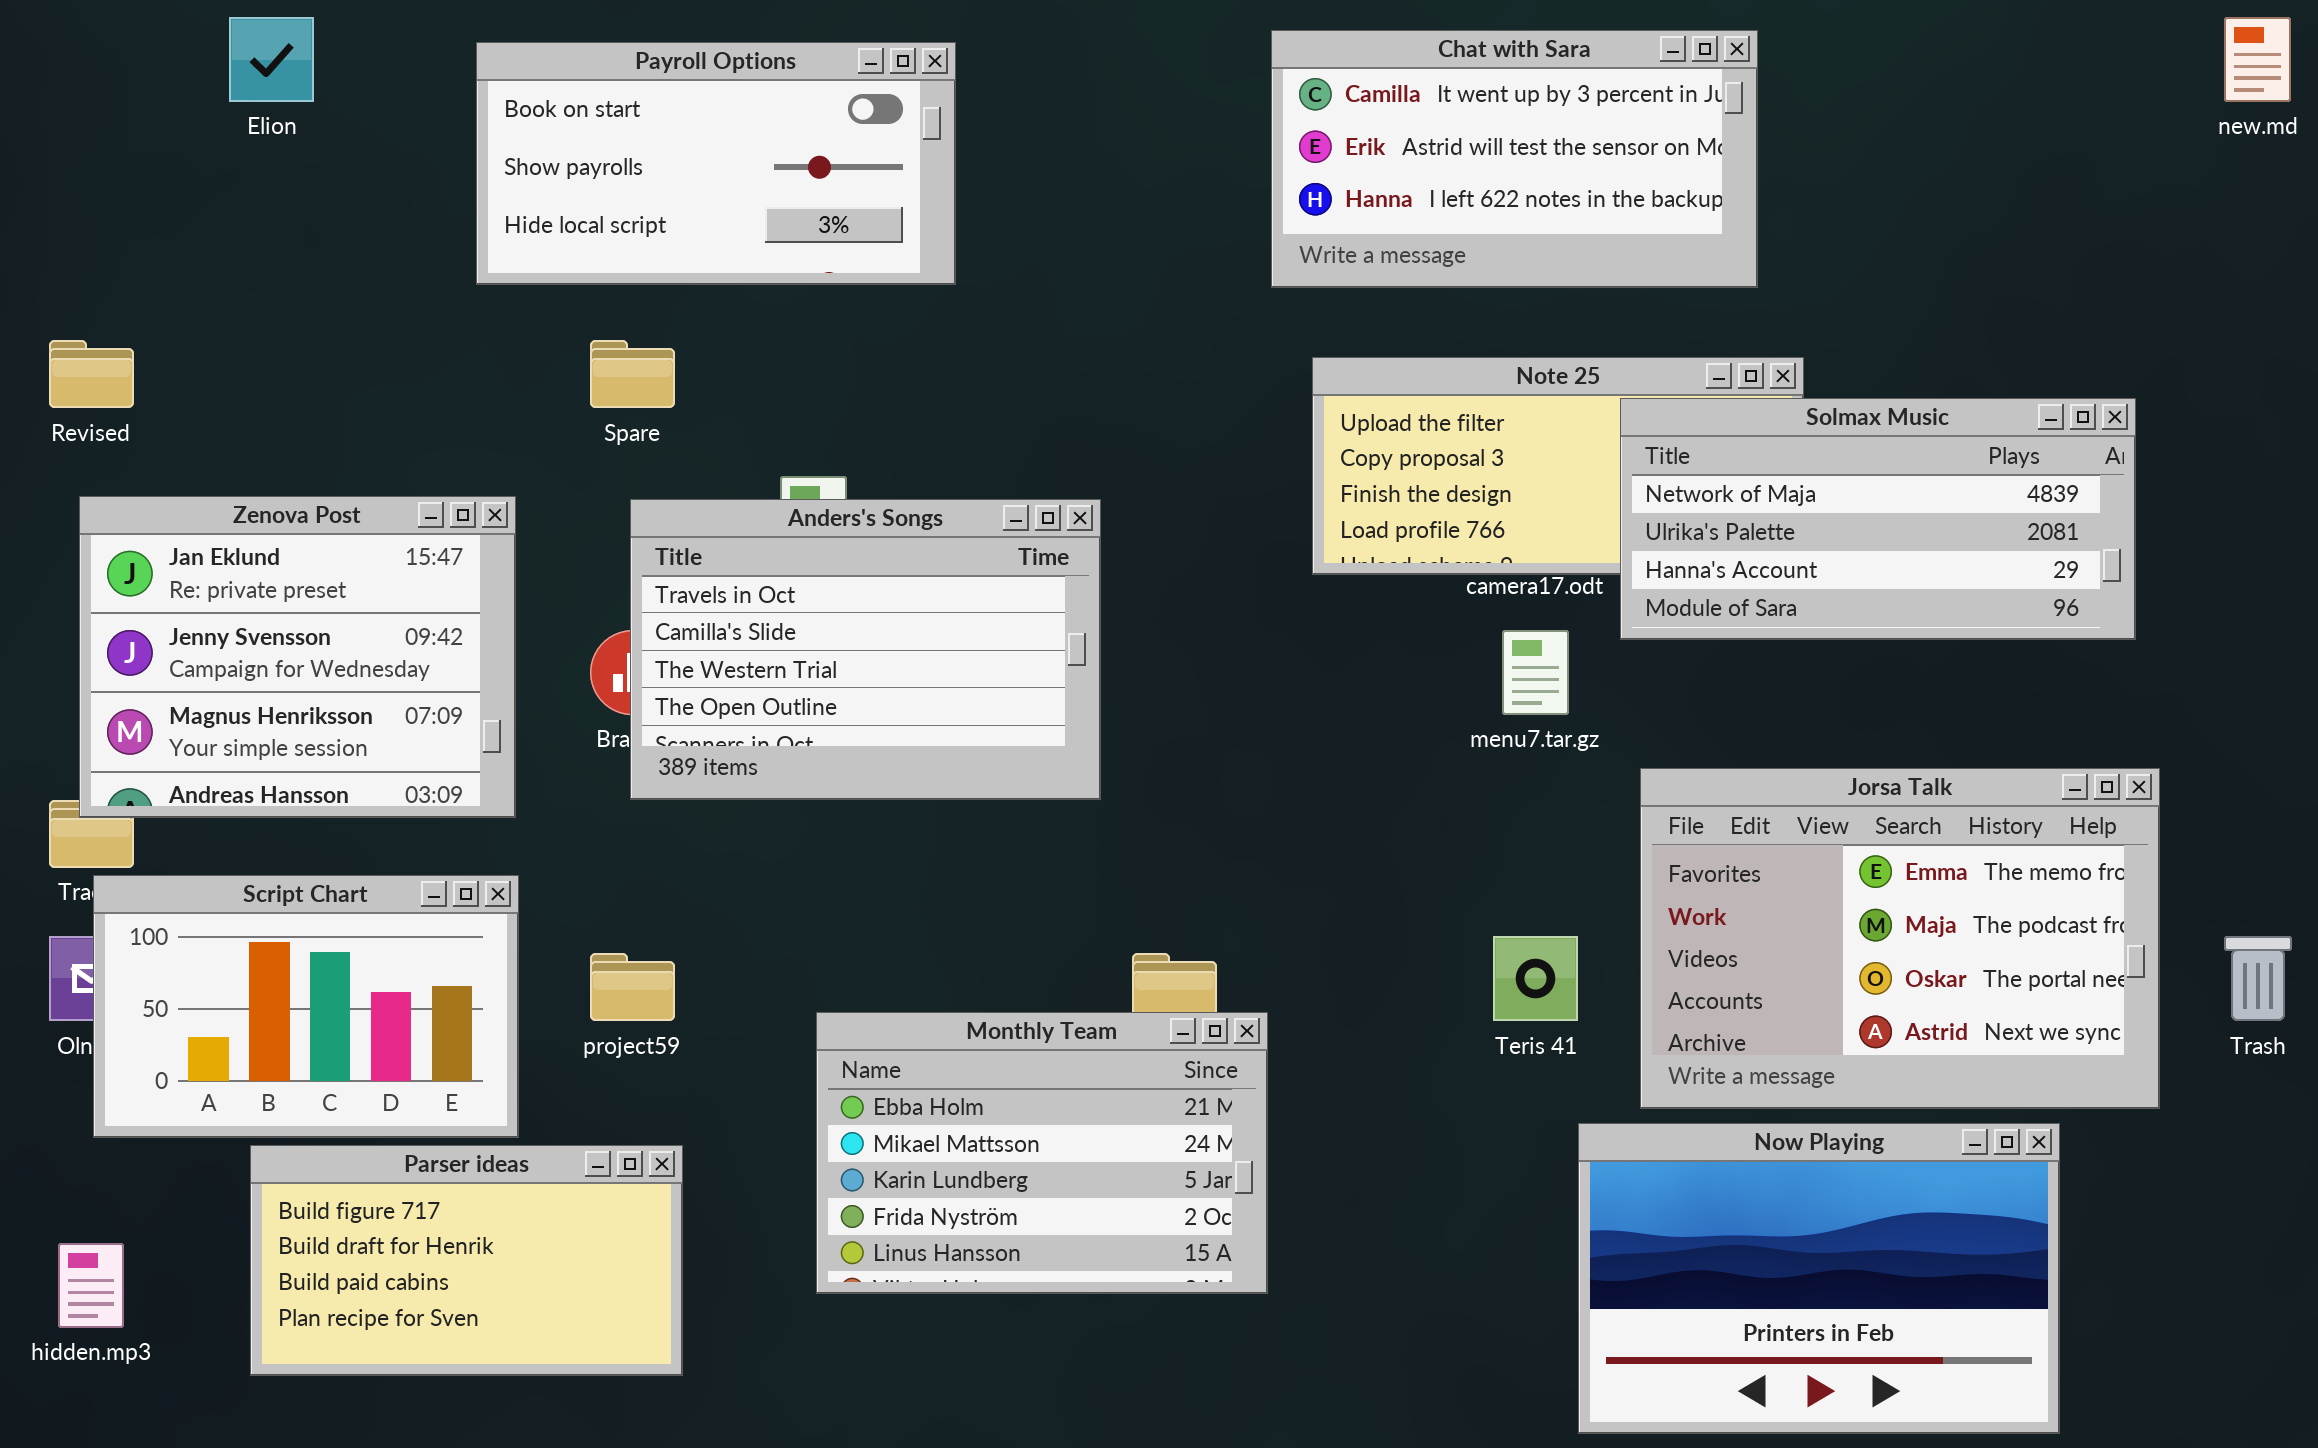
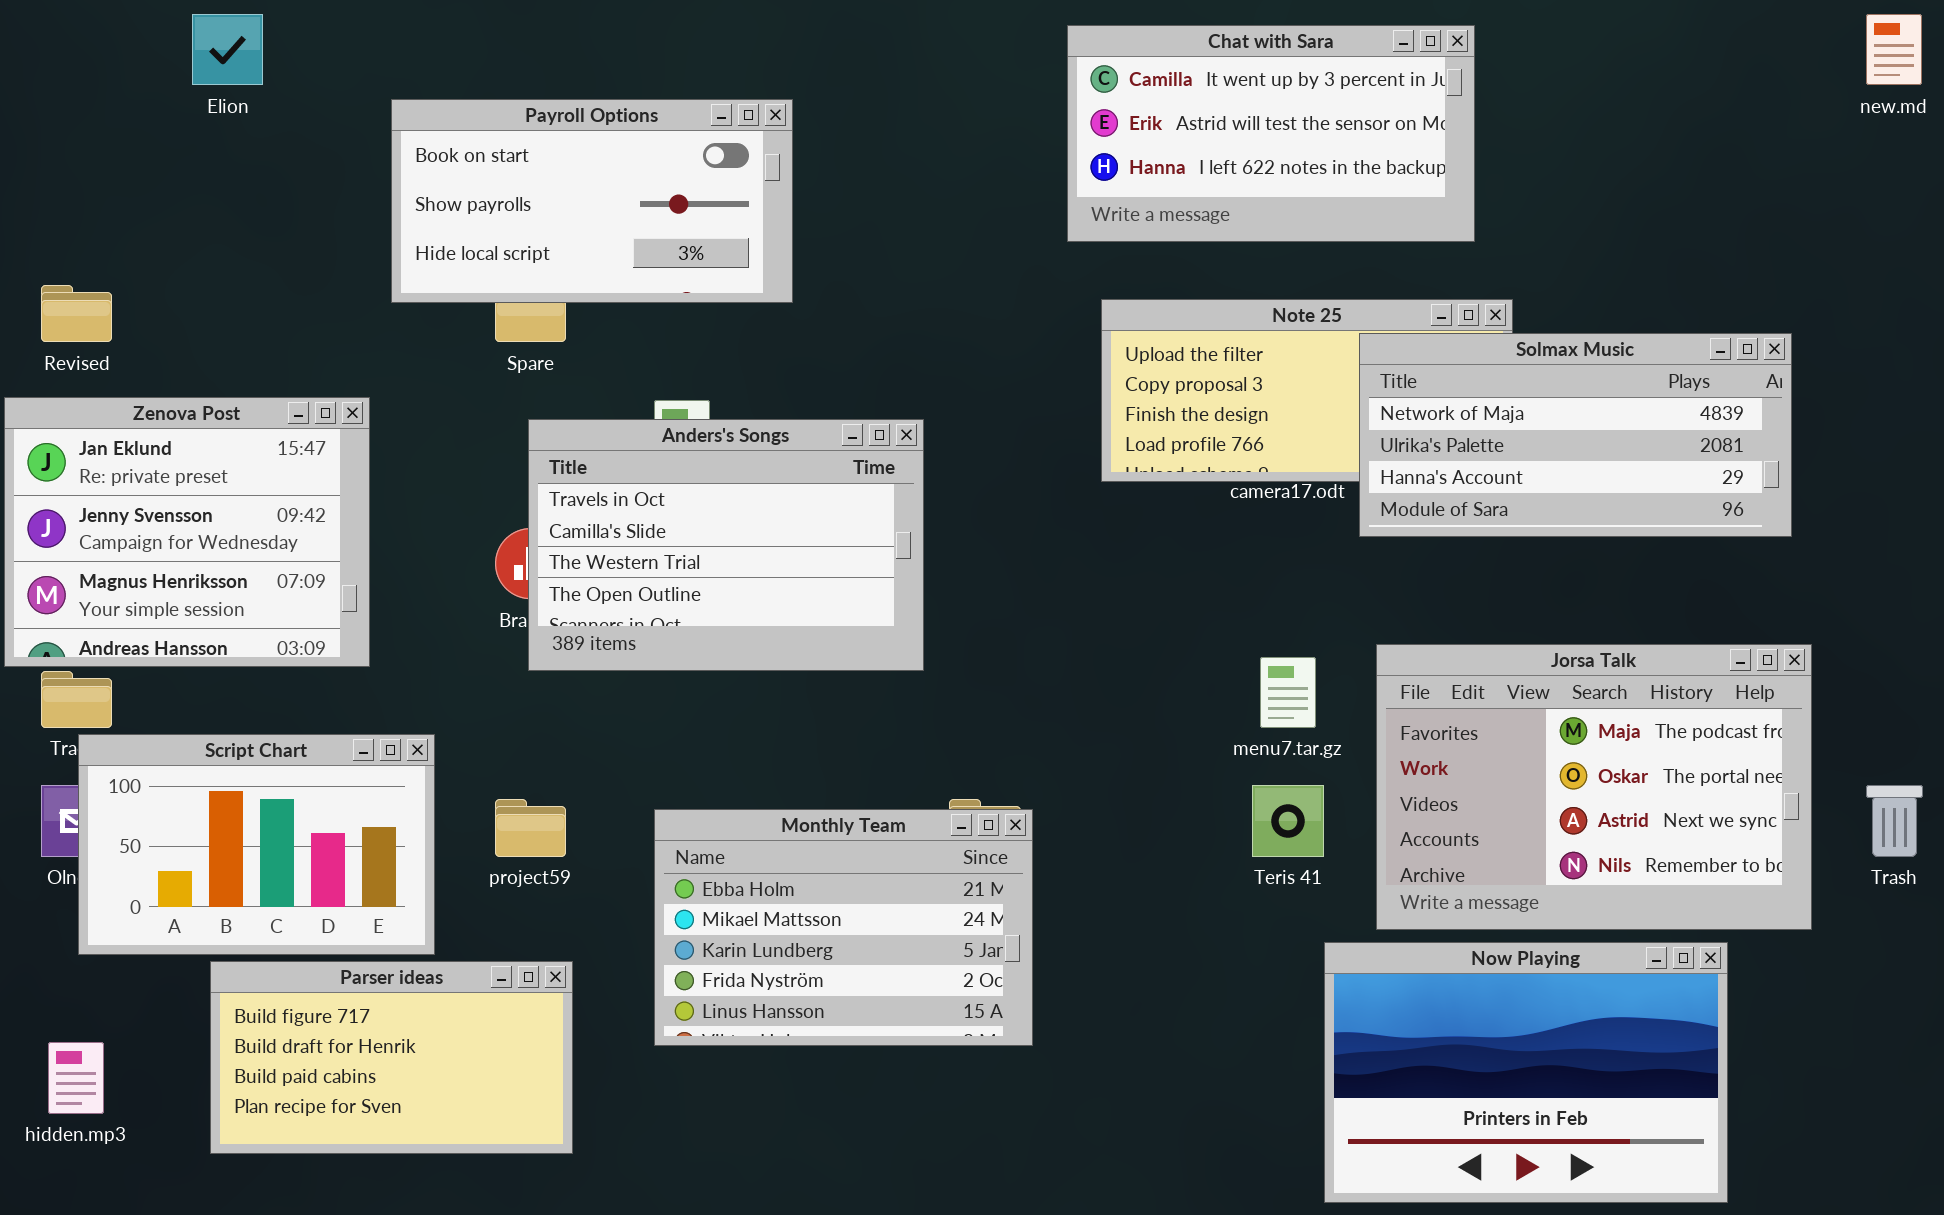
Payroll Options: [476,42,956,285] -> [391,99,793,303], moved
Zenova Post: [79,496,516,818] -> [4,397,370,667], moved
menu7.tar.gz: [1502,630,1569,715] -> [1260,657,1316,728], moved
Jorsa Talk: [1640,768,2160,1109] -> [1376,644,1812,930], scrolled down 1 row
Monthly Team: [816,1012,1268,1294] -> [654,809,1033,1046], moved

